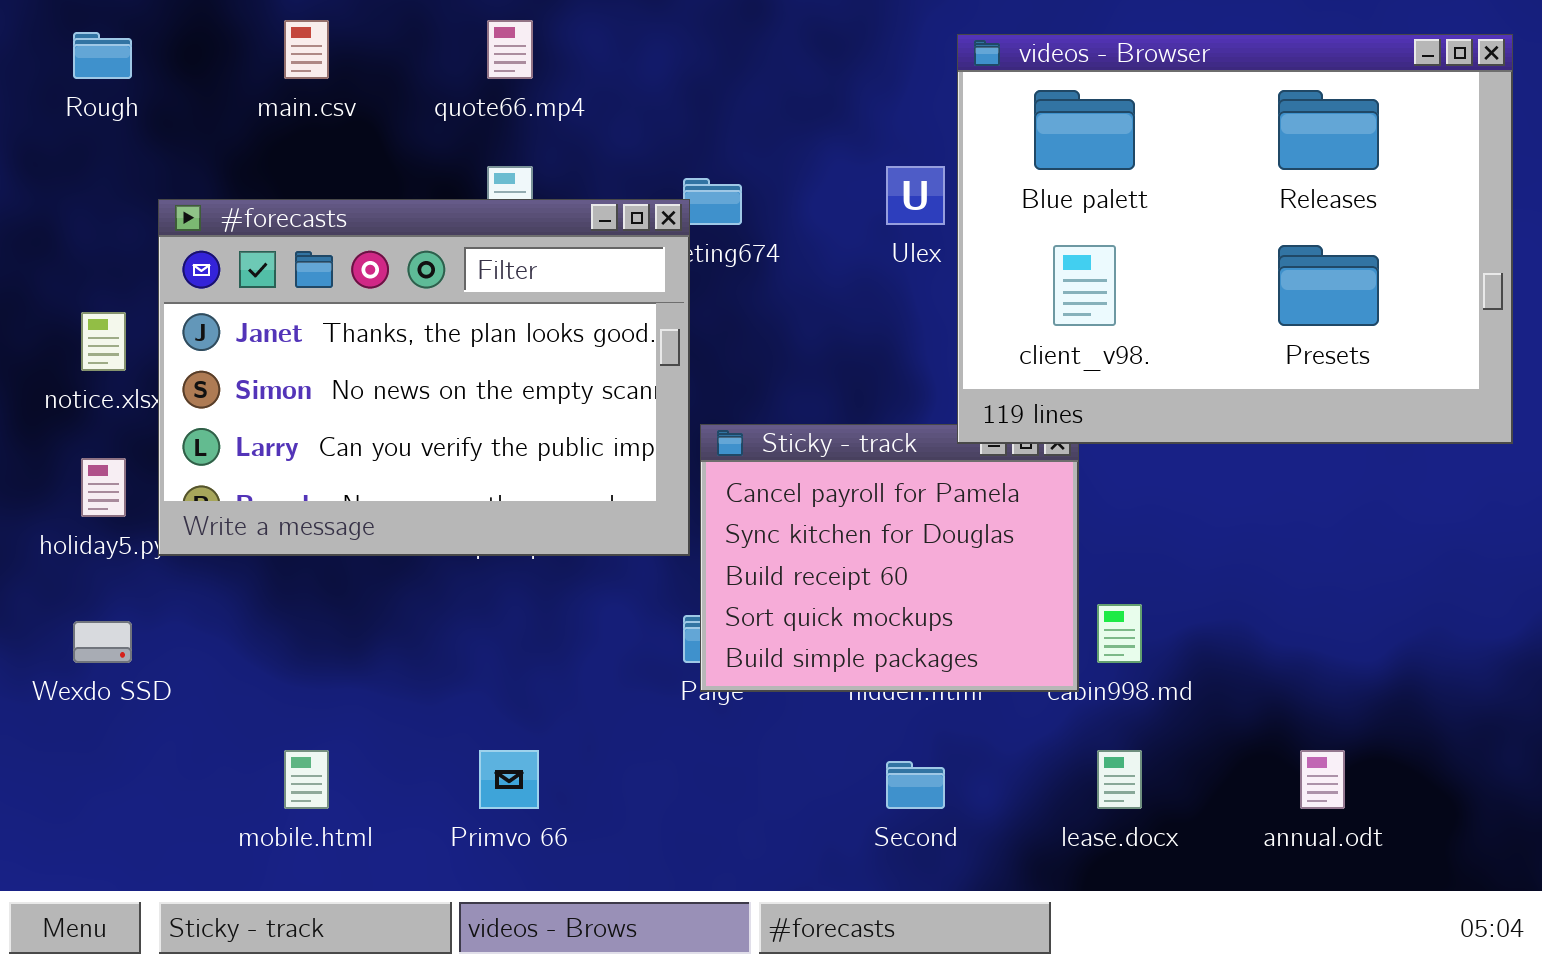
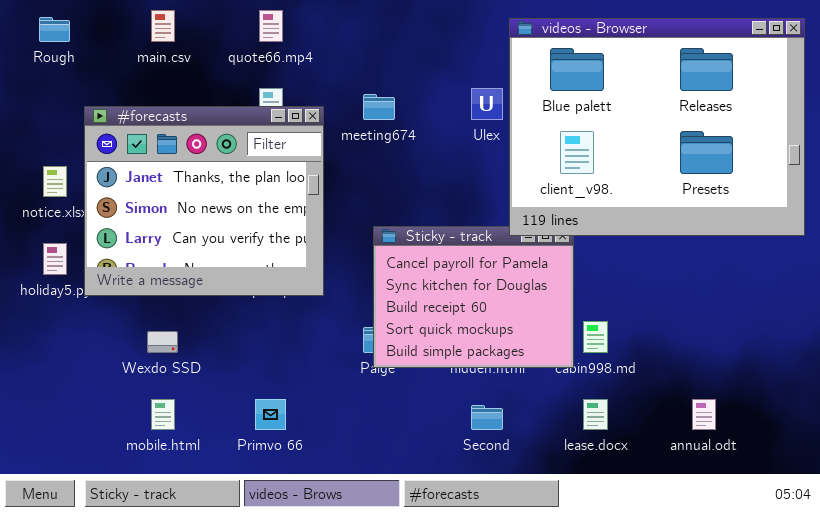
#forecasts: [158,199,690,556] -> [84,106,324,296], resized
Wexdo SSD: [73,621,132,663] -> [147,331,178,353], moved

